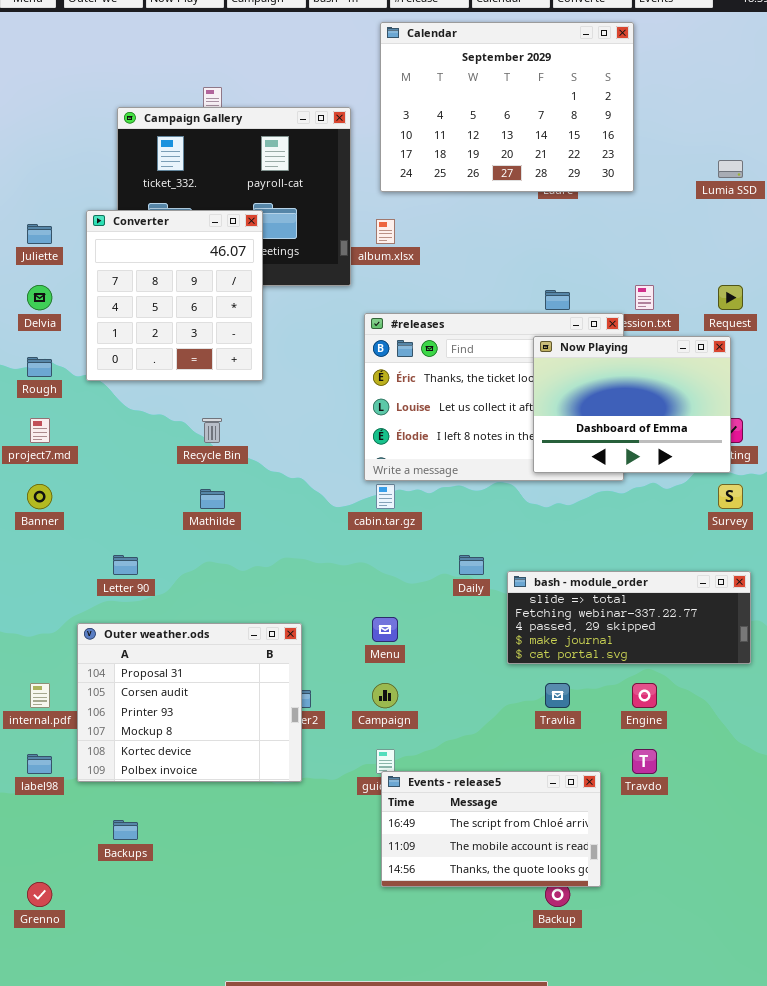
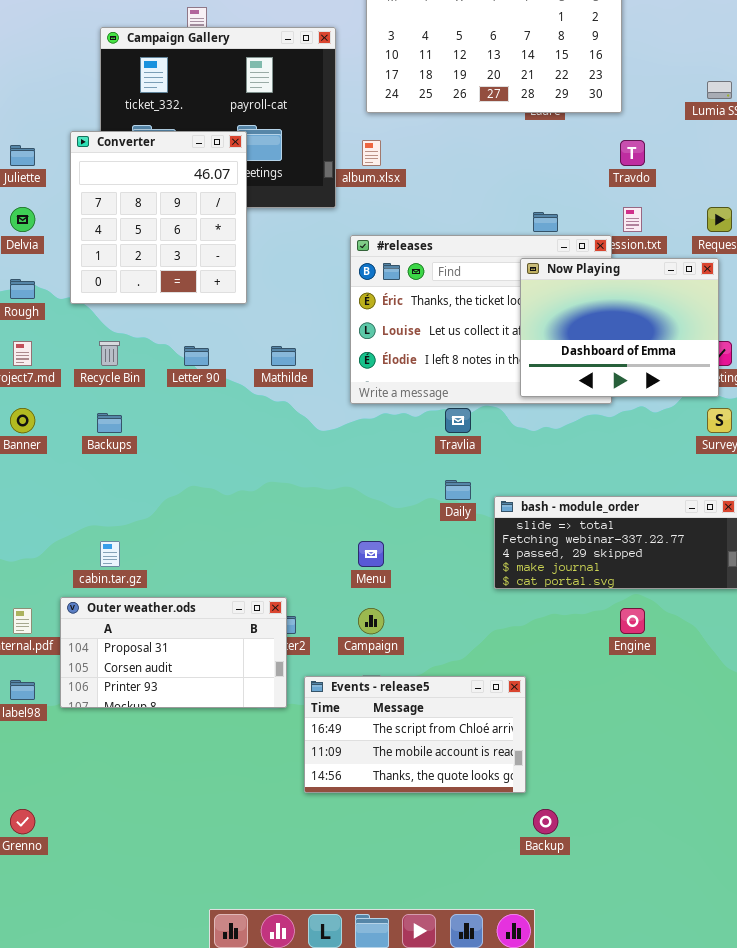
Recycle Bin: [202,418,222,443] -> [99,341,120,366], moved
cabin.tar.gz: [376,484,395,509] -> [100,541,120,567], moved
Mathilde: [200,489,225,509] -> [271,346,296,366], moved
Letter 90: [113,555,138,575] -> [184,346,209,366], moved
Outer weather.ods: [77,623,302,782] -> [60,597,287,708], resized
Travlia: [545,683,570,708] -> [445,408,471,433], moved
Travdo: [632,749,657,774] -> [620,140,645,166], moved
Events - release5: [381,771,601,887] -> [304,676,526,793], moved
Backups: [113,820,138,840] -> [97,413,122,433], moved

